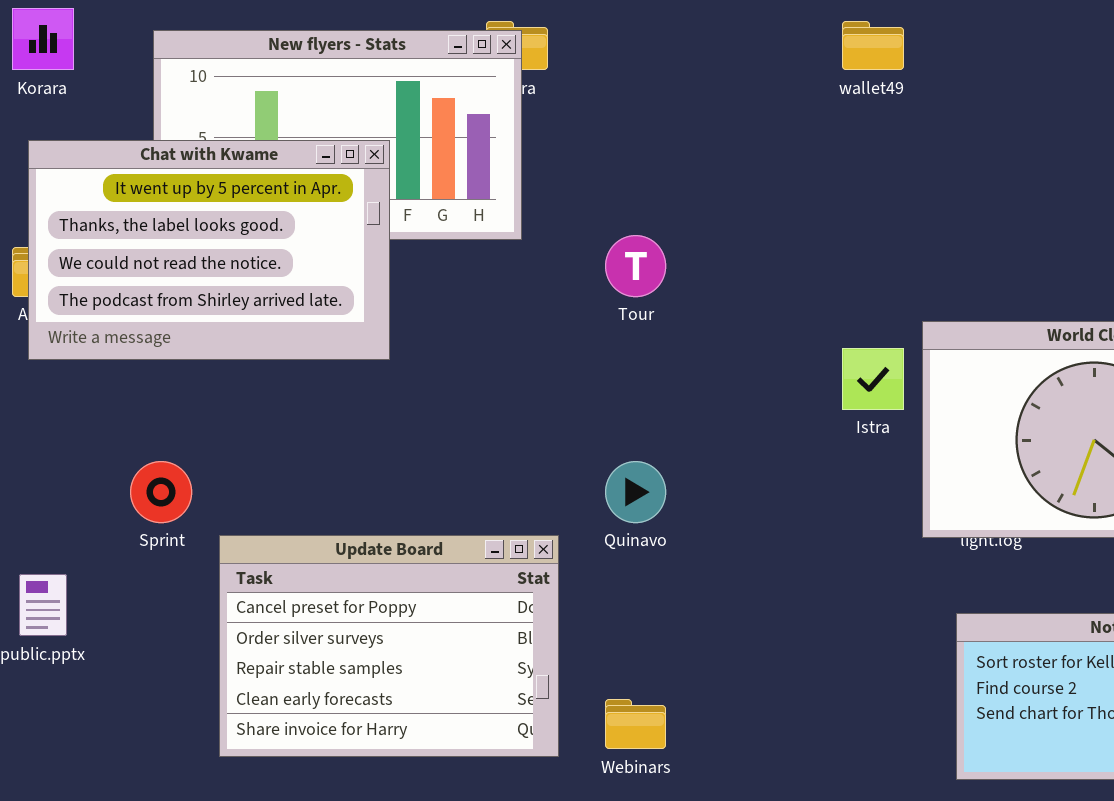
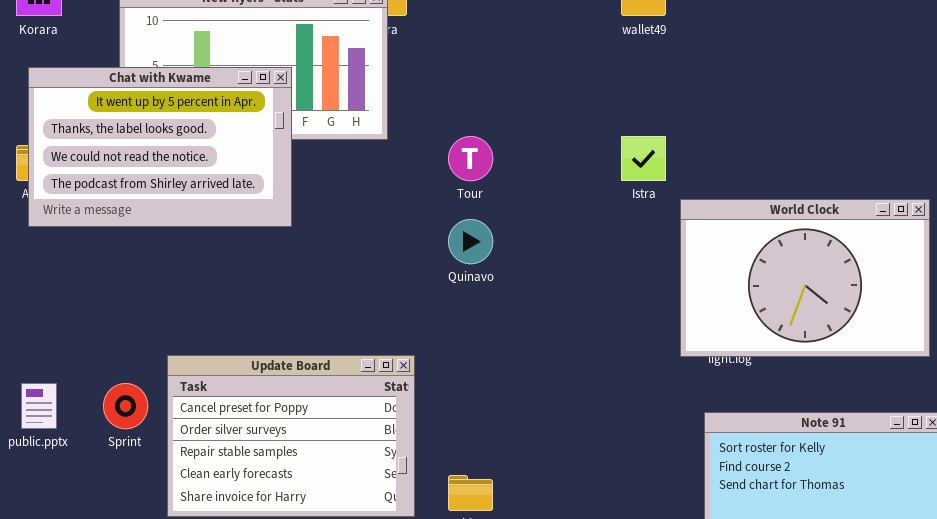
Istra: [842,348,904,410] -> [621,136,666,181], moved
Sprint: [130,461,192,523] -> [103,383,148,429], moved
Quinavo: [605,461,666,523] -> [448,219,493,264], moved

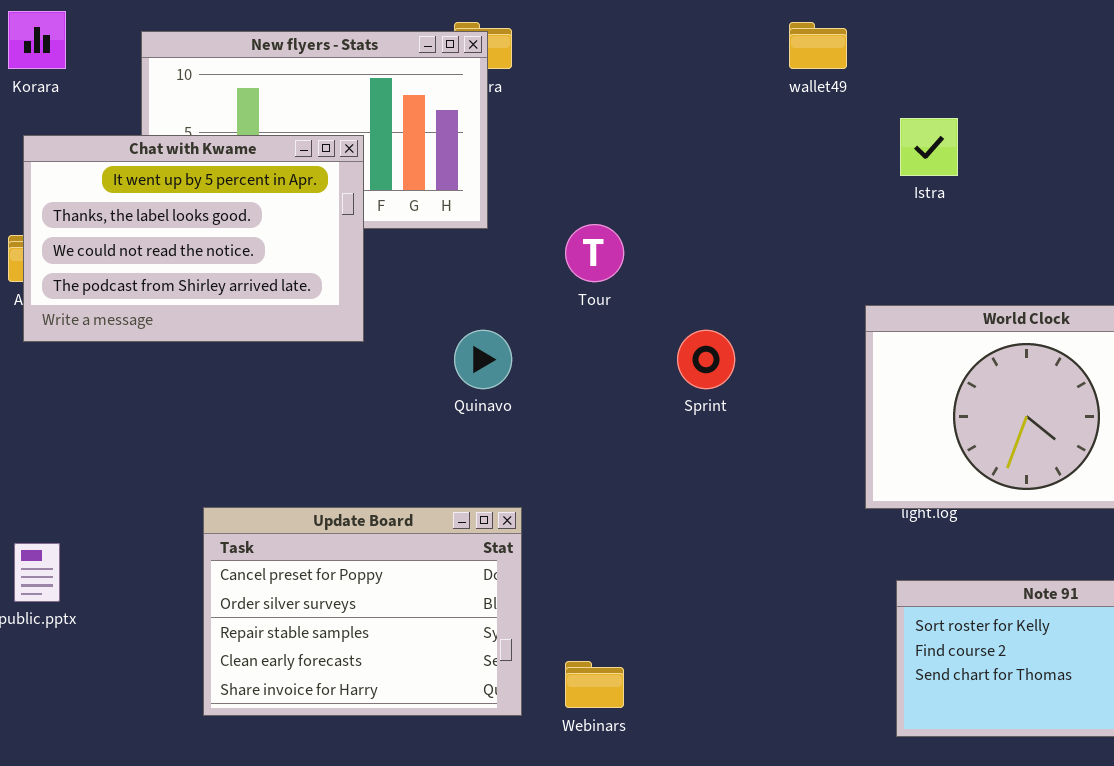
Istra: [621,136,666,181] -> [900,118,958,176], moved
Quinavo: [448,219,493,264] -> [454,330,512,389], moved
Sprint: [103,383,148,429] -> [677,330,735,389], moved

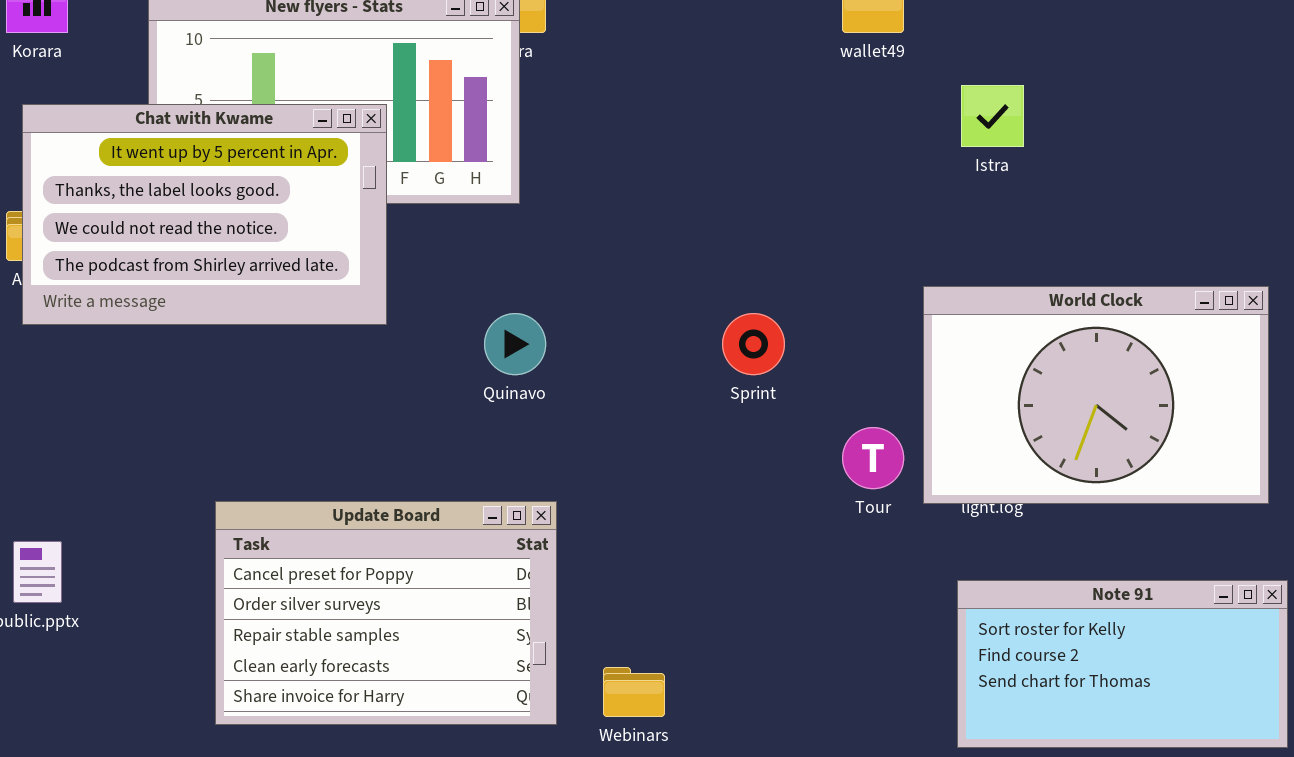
Tour: [565,224,624,282] -> [842,427,904,489], moved

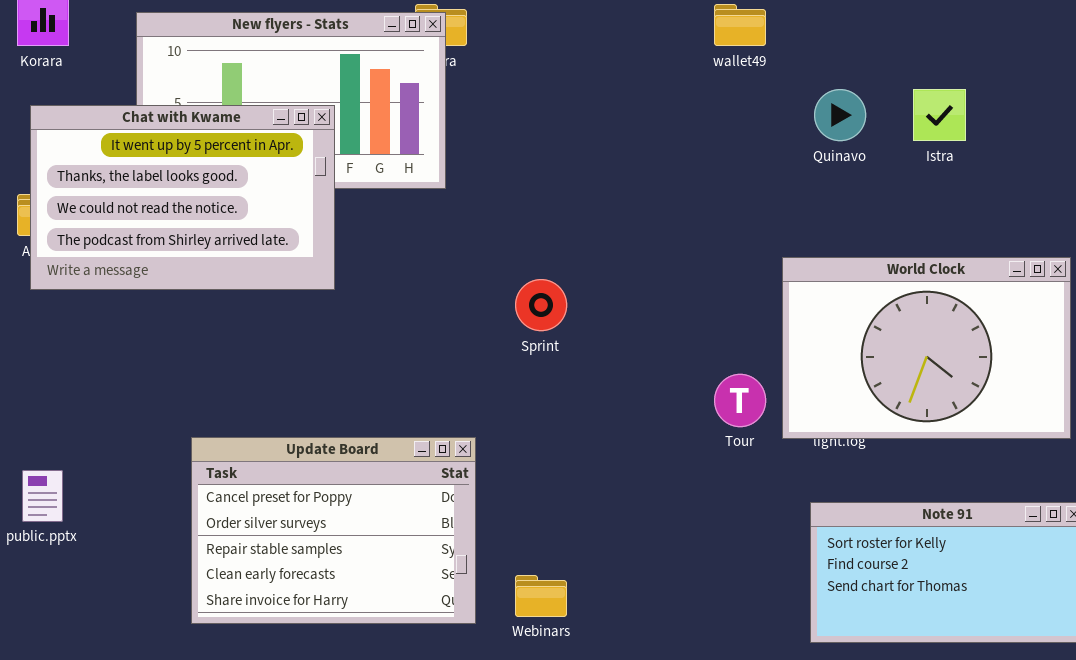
Istra: [961,85,1024,147] -> [913,89,966,141], moved
Quinavo: [484,313,546,375] -> [814,89,866,141], moved
Sprint: [722,313,785,375] -> [515,279,567,331], moved

